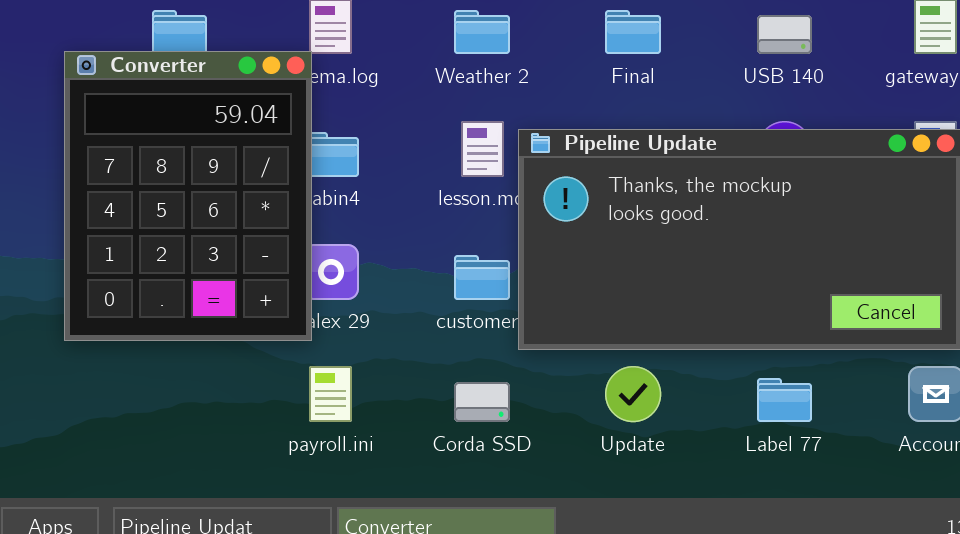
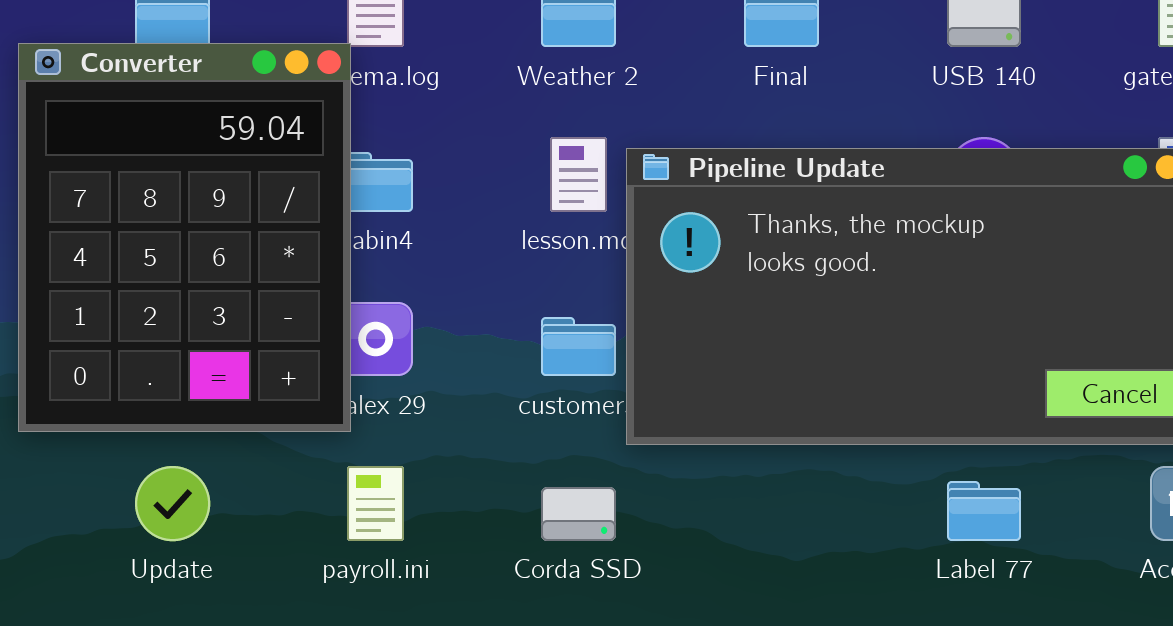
Update: [605,366,661,422] -> [135,466,210,541], moved

